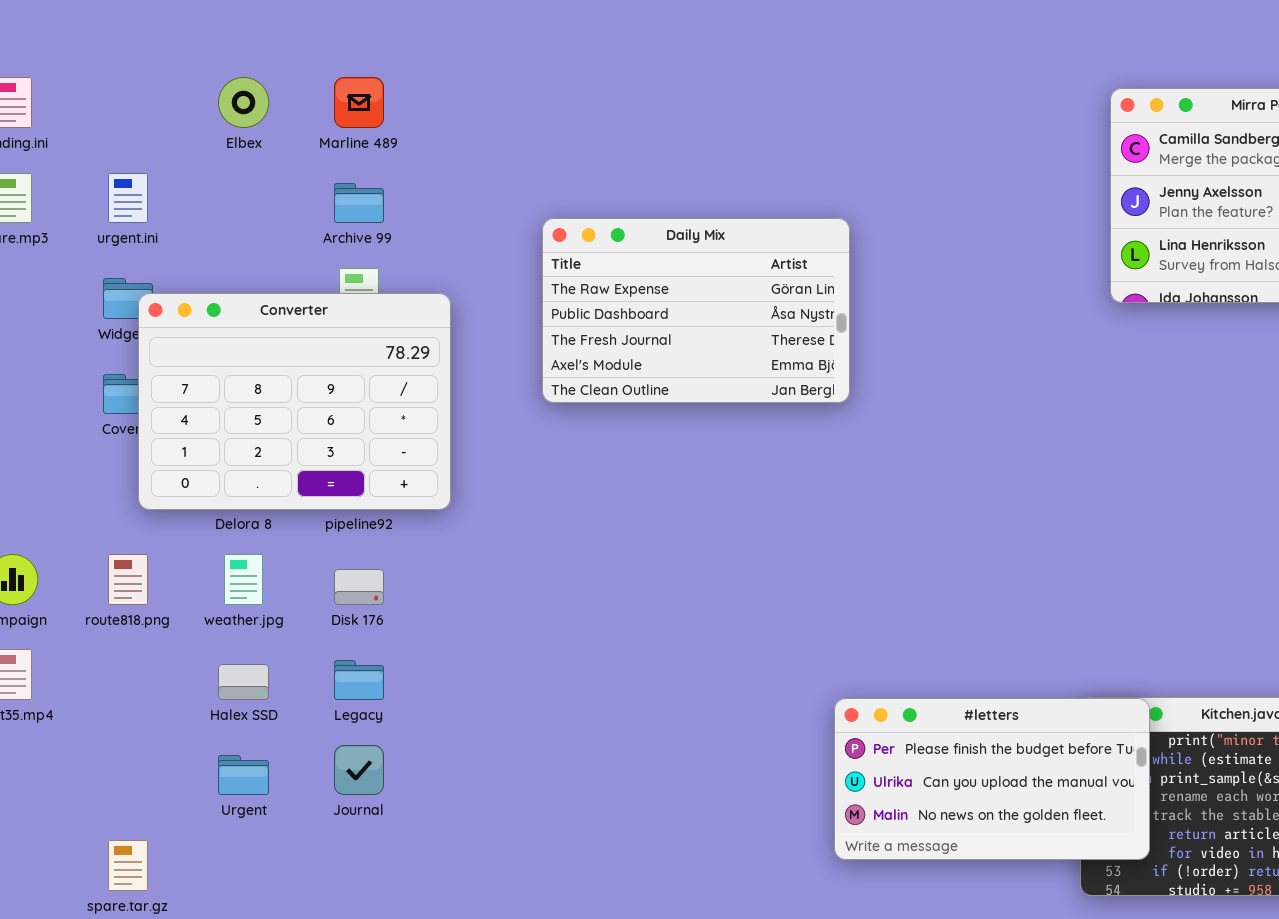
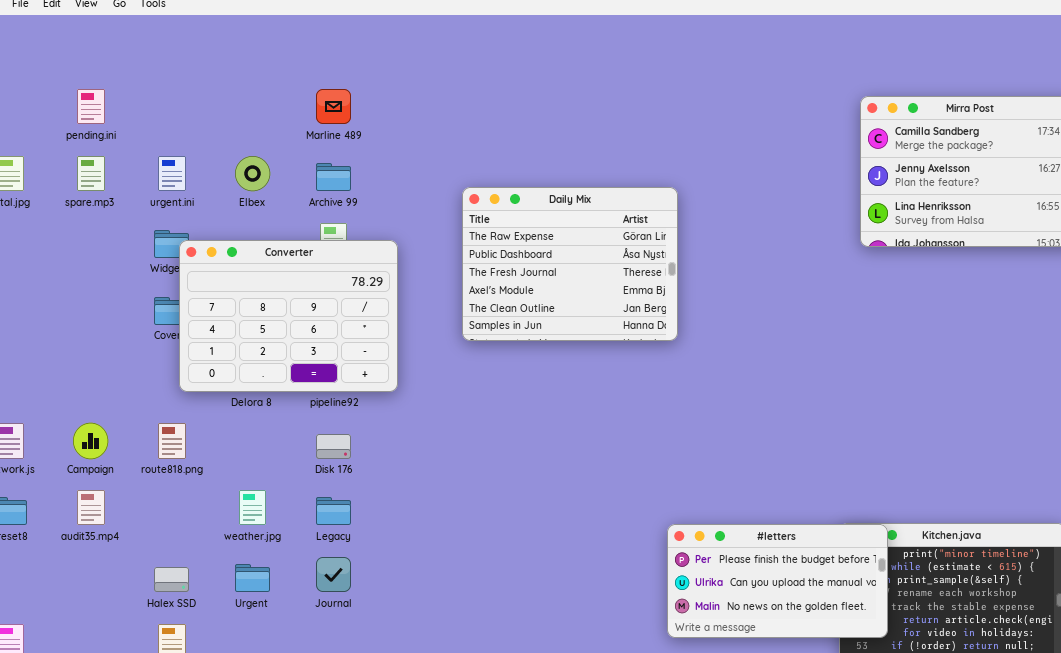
Elbex: [218,77,269,128] -> [235,156,270,191], moved
Daily Mix: [542,218,850,403] -> [462,187,678,341], resized
weather.jpg: [224,554,263,605] -> [239,490,266,525], moved
Halex SSD: [218,664,269,700] -> [154,567,189,592], moved

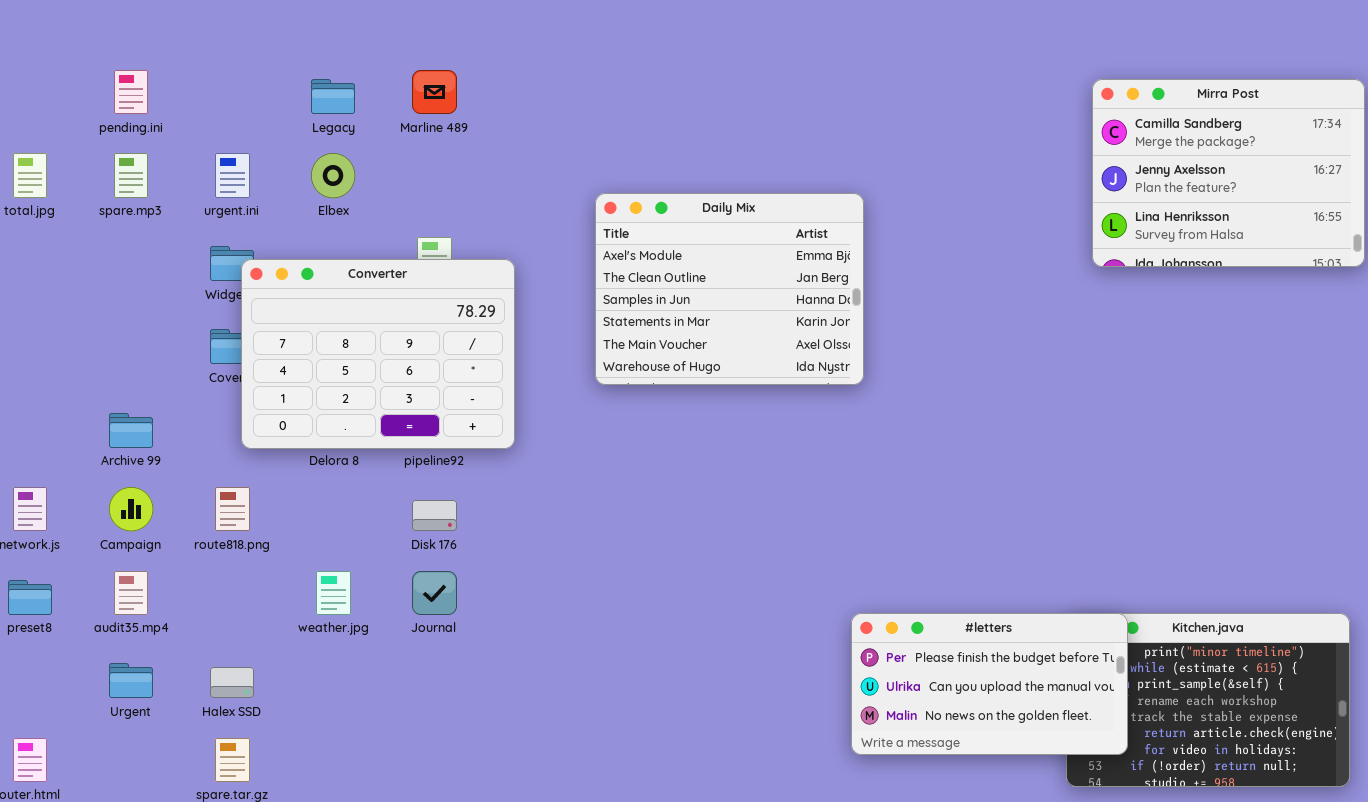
Archive 99: [316,163,351,191] -> [109,413,153,448], moved
Daily Mix: [462,187,678,341] -> [595,193,864,385], scrolled down 3 rows
Legacy: [316,497,351,525] -> [311,79,355,114], moved
Journal: [316,557,351,592] -> [412,571,457,615], moved
Urgent: [235,564,270,592] -> [109,663,153,698], moved

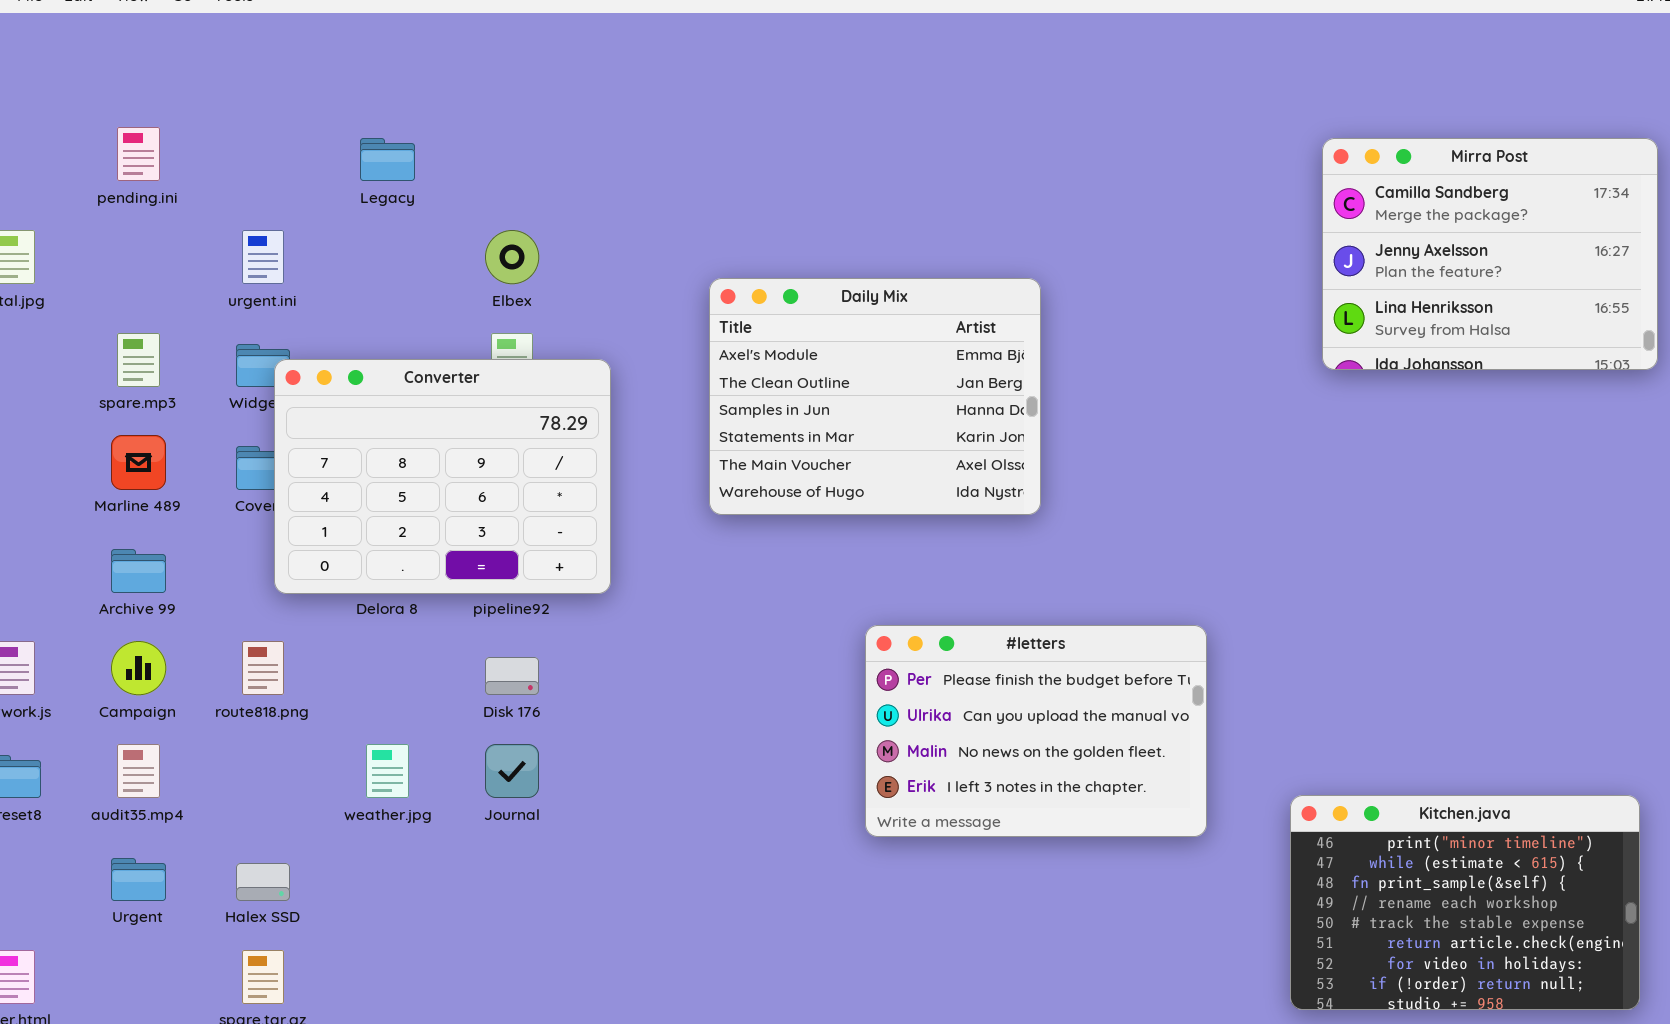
Marline 489: [412,70,457,114] -> [111,435,166,490], moved
spare.mp3: [114,153,148,198] -> [117,333,160,387], moved
Elbex: [311,153,355,198] -> [485,230,539,284], moved
#letters: [851,613,1128,755] -> [865,625,1207,837], moved, resized

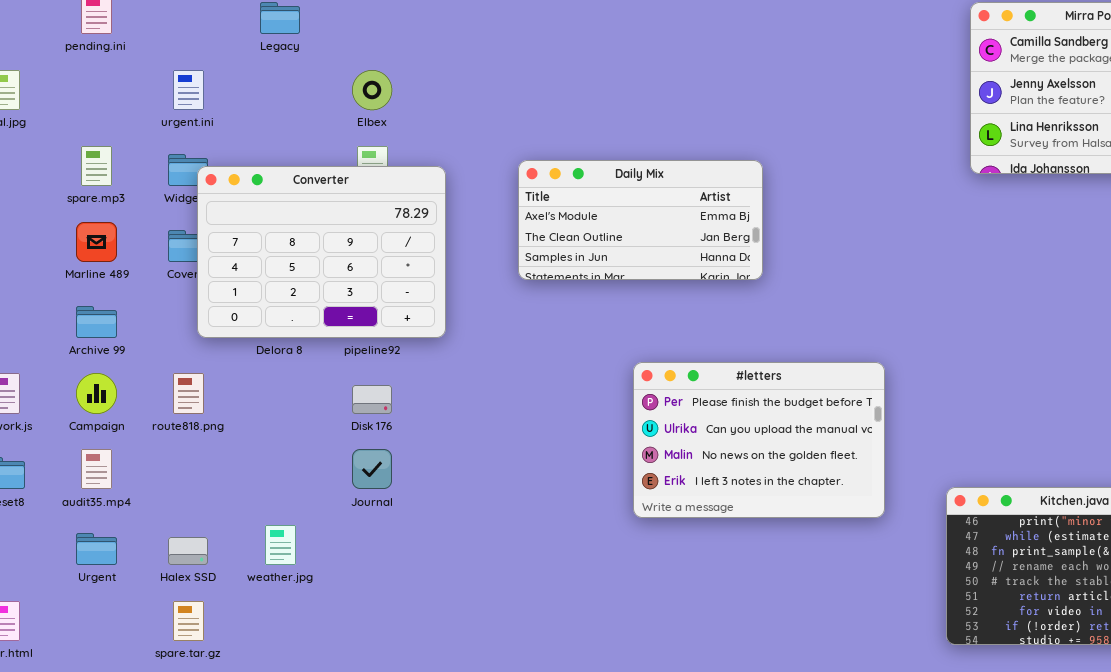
Daily Mix: [709,278,1041,515] -> [518,160,763,280], resized
weather.jpg: [366,744,409,798] -> [265,525,296,565], moved

